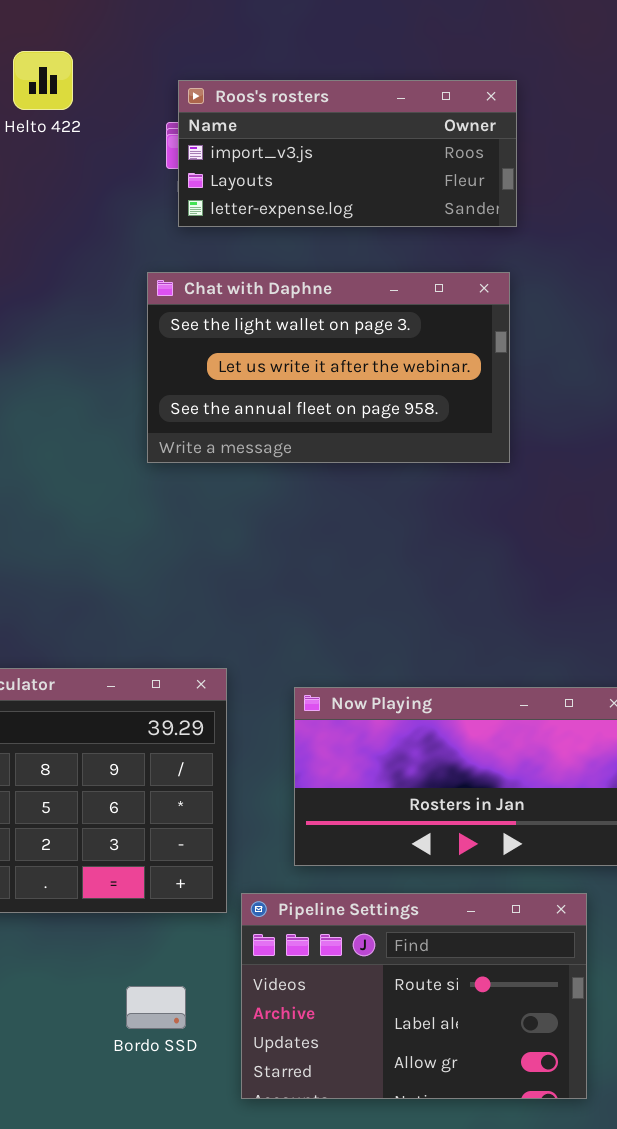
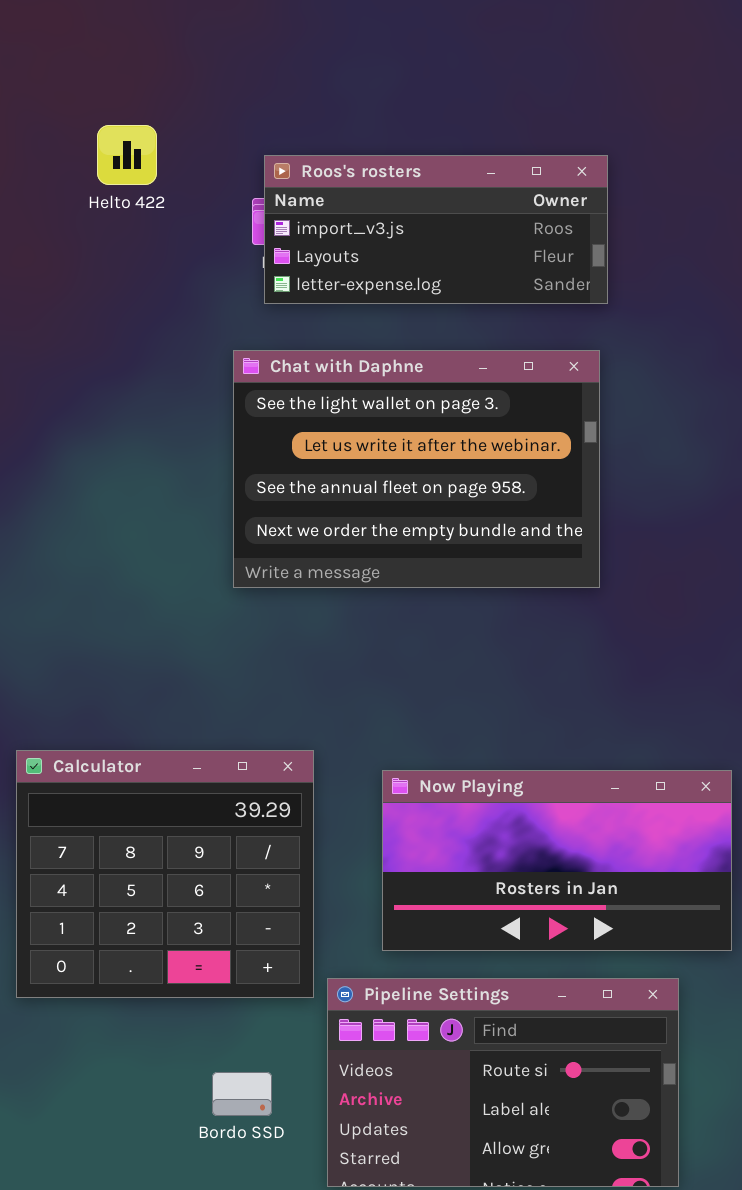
Chat with Daphne: [147,272,510,463] -> [233,350,600,588], resized

